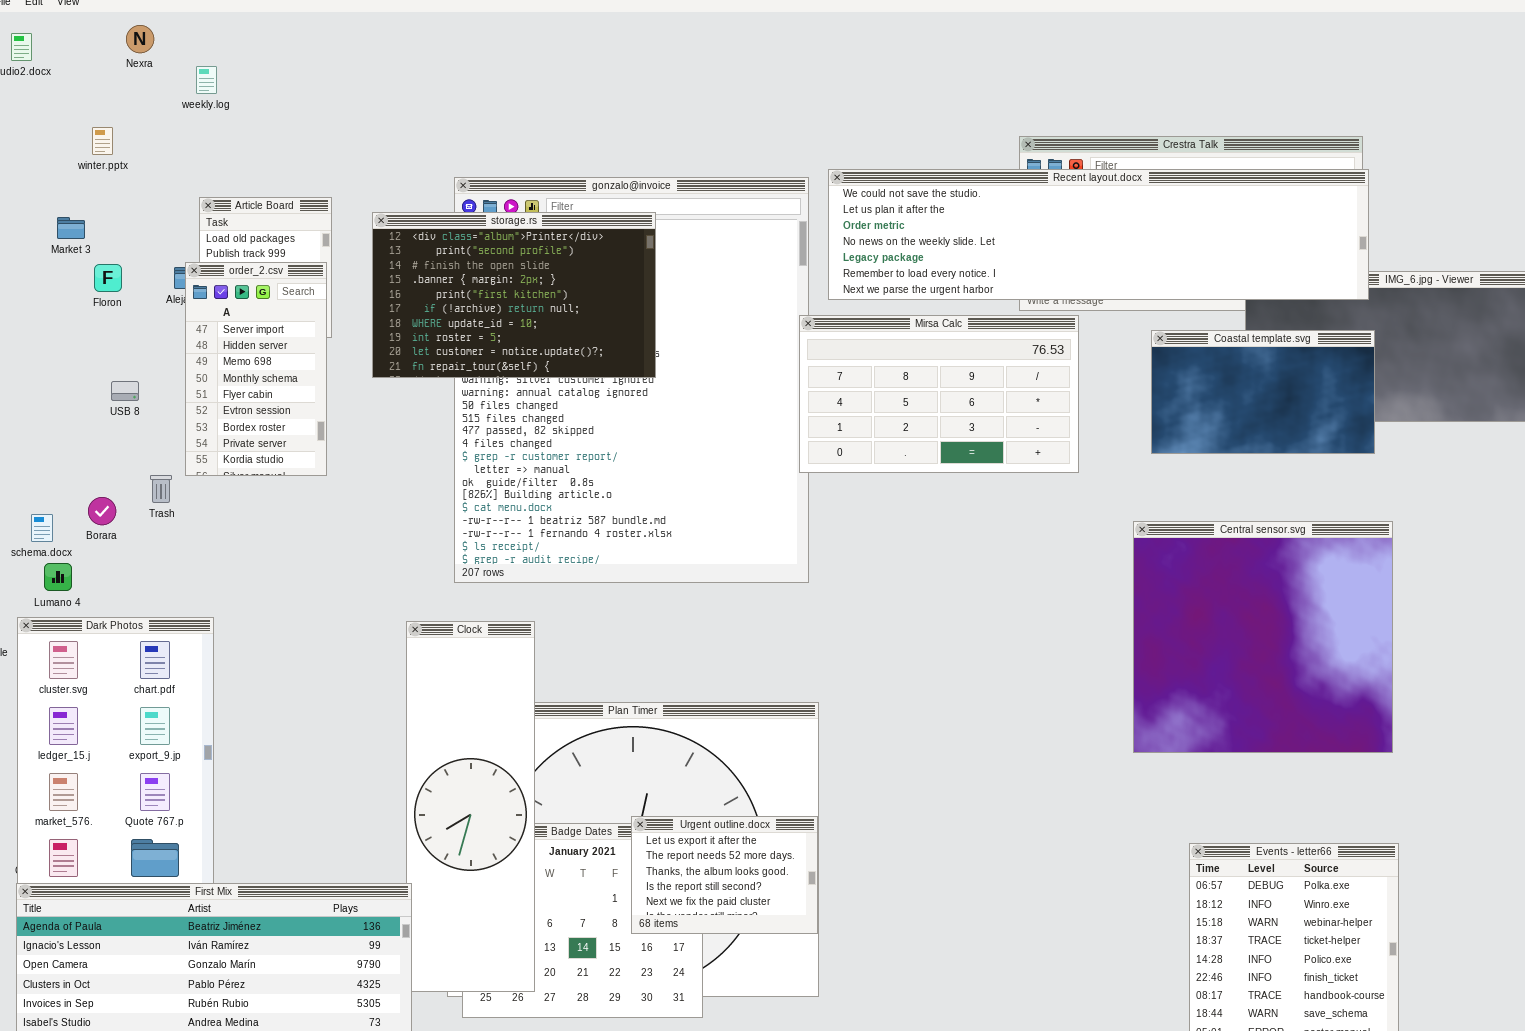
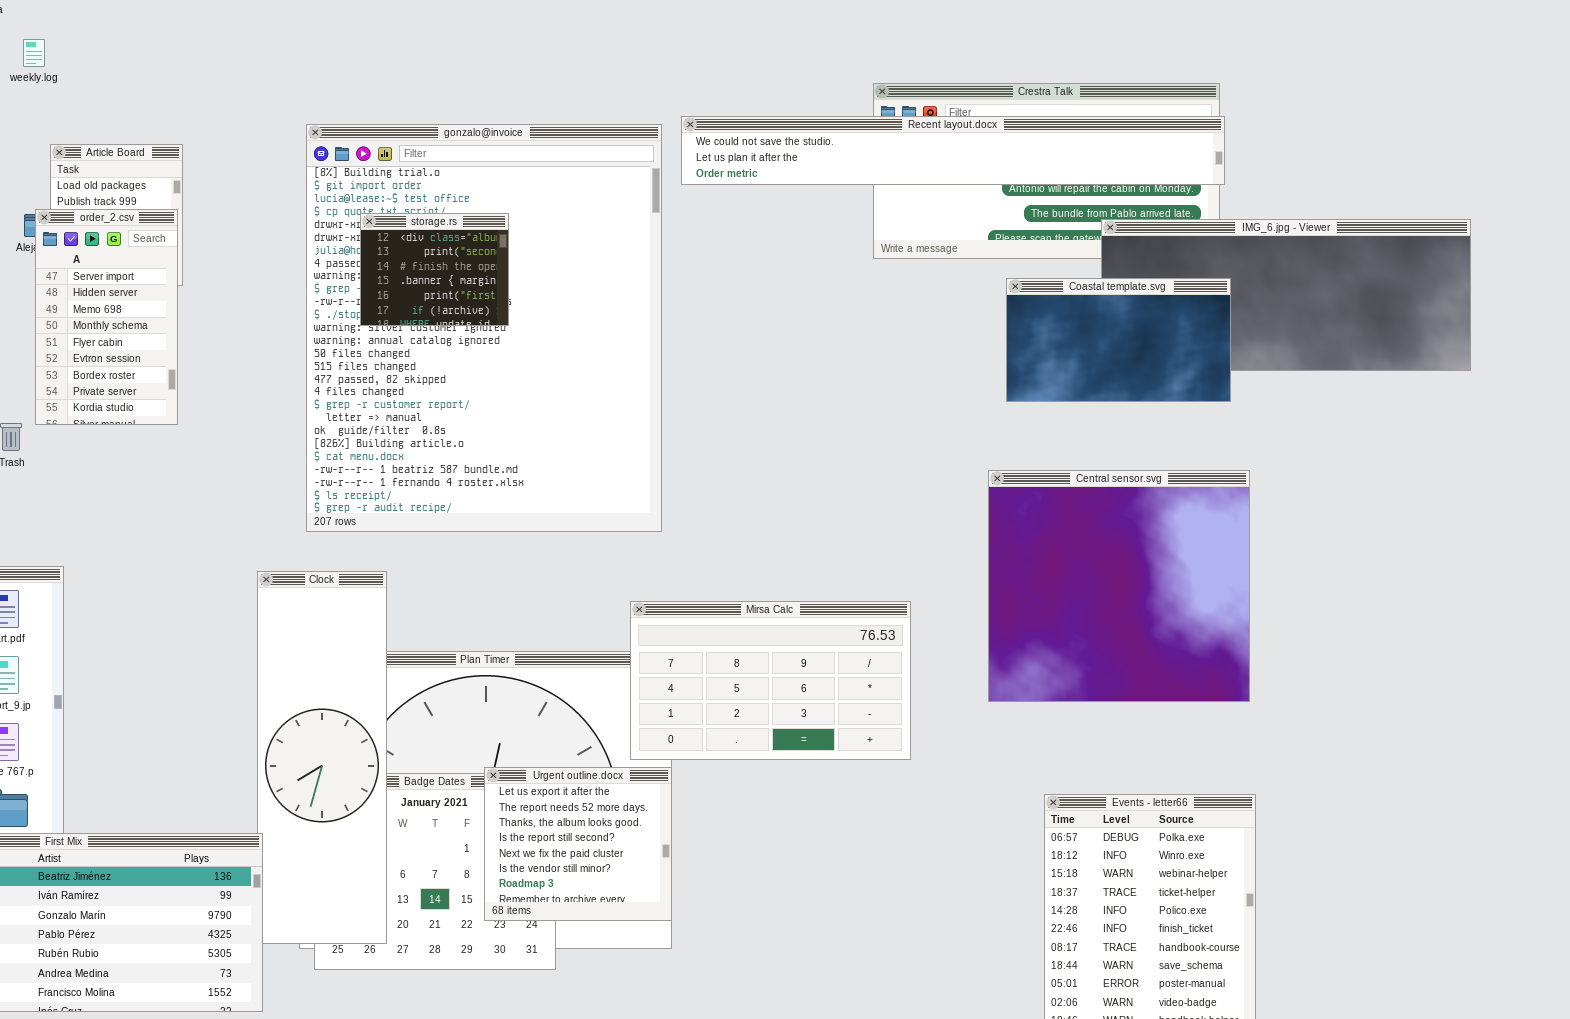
weekly.log: [196,66,217,94] -> [23,39,45,67], moved
Recent layout.docx: [828,169,1369,300] -> [681,116,1225,185], resized
storage.rs: [372,212,656,378] -> [360,213,509,326], resized
Mirsa Calc: [799,315,1079,473] -> [630,601,911,760], moved
Urgent outline.docx: [631,816,818,934] -> [484,767,672,921], resized

